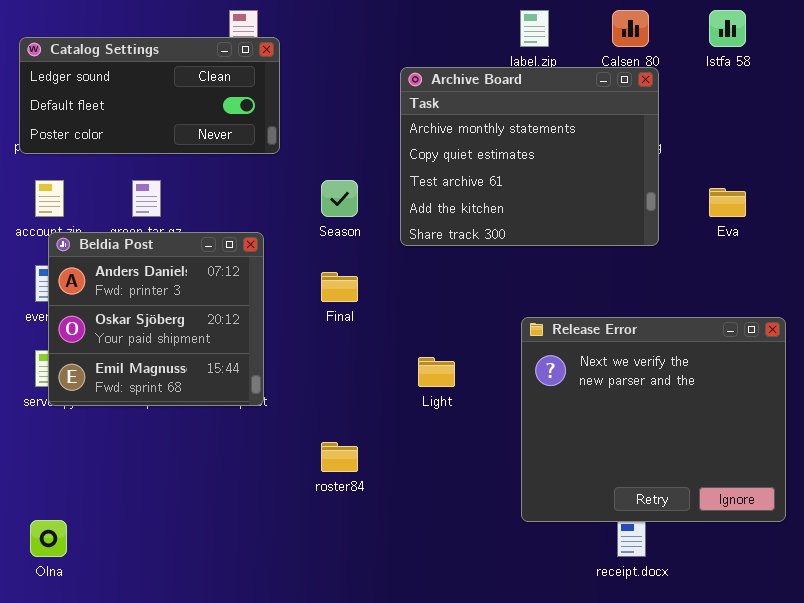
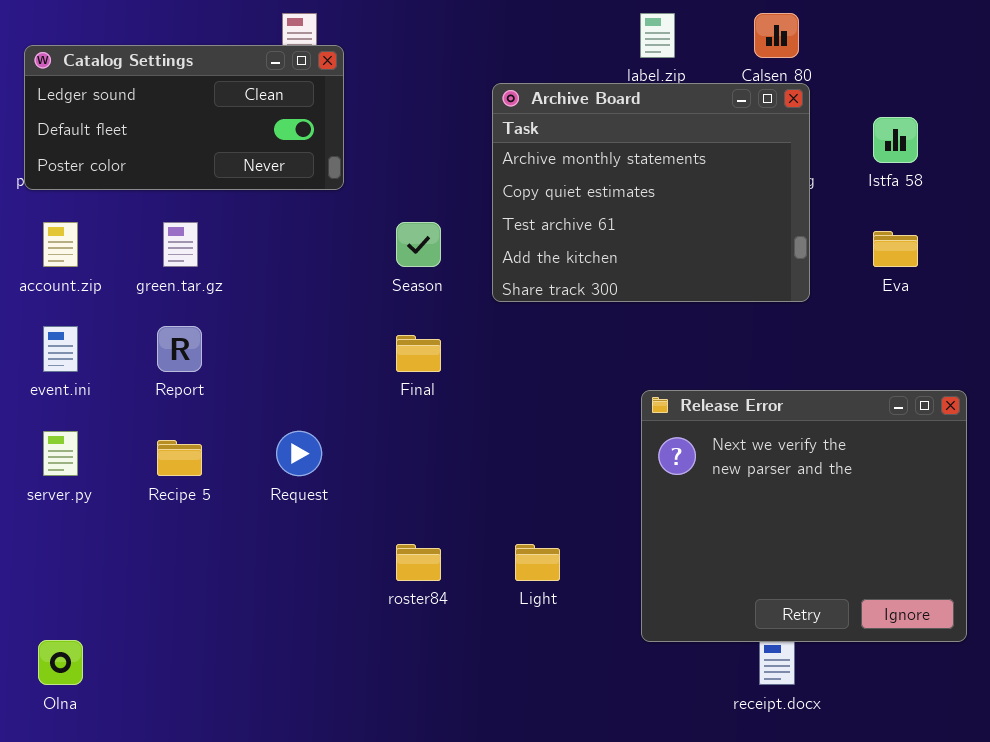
Istfa 58: [709,10,746,47] -> [873,117,918,163], moved
Beldia Post: [48,232,264,406] -> none, closed
Light: [418,357,455,387] -> [515,544,560,581], moved

